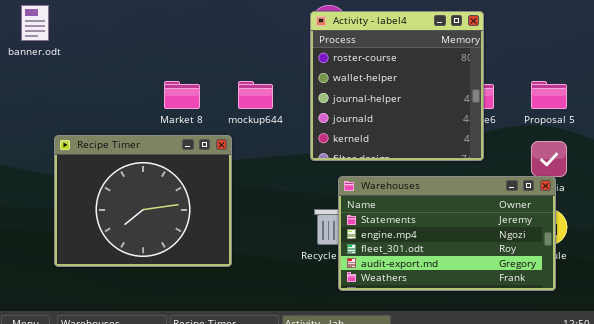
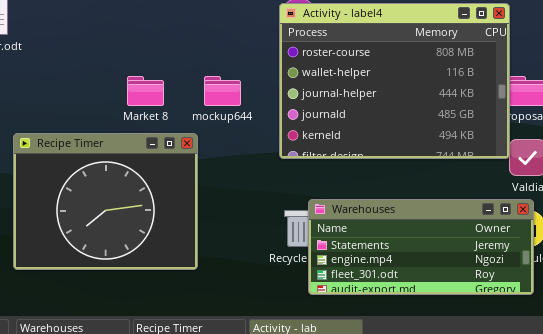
Activity - label4: [310,11,484,161] -> [279,3,510,159], resized
Warehouses: [338,176,556,291] -> [308,199,534,295], resized

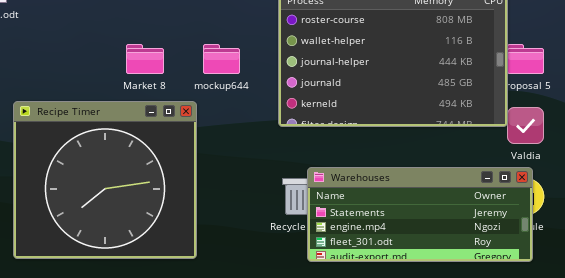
Recipe Timer: [13,133,198,270] -> [13,101,197,259], resized

